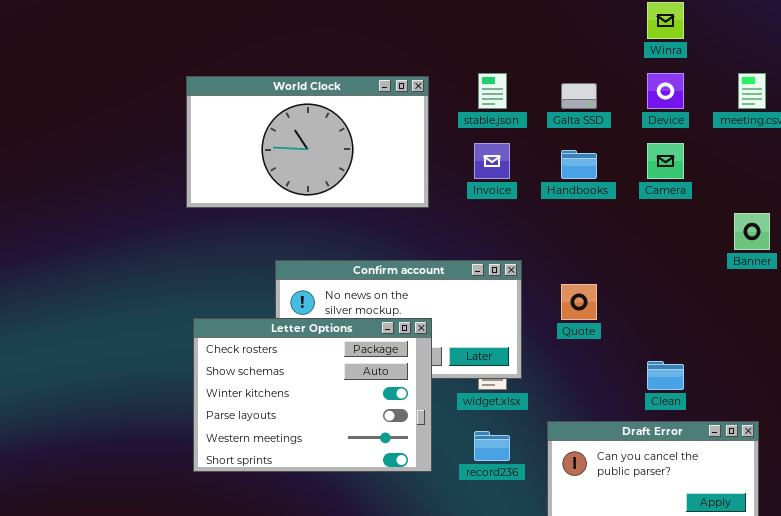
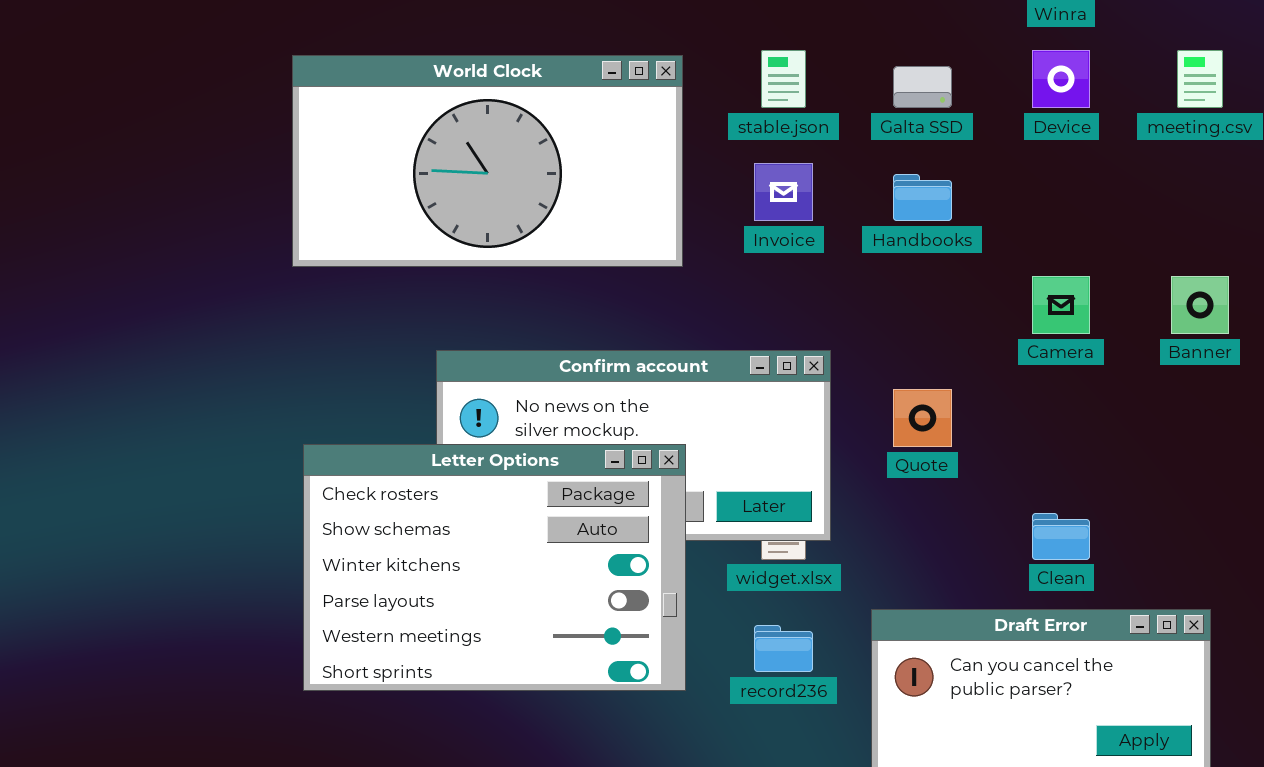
Camera: [647,143,684,179] -> [1032,276,1090,334], moved

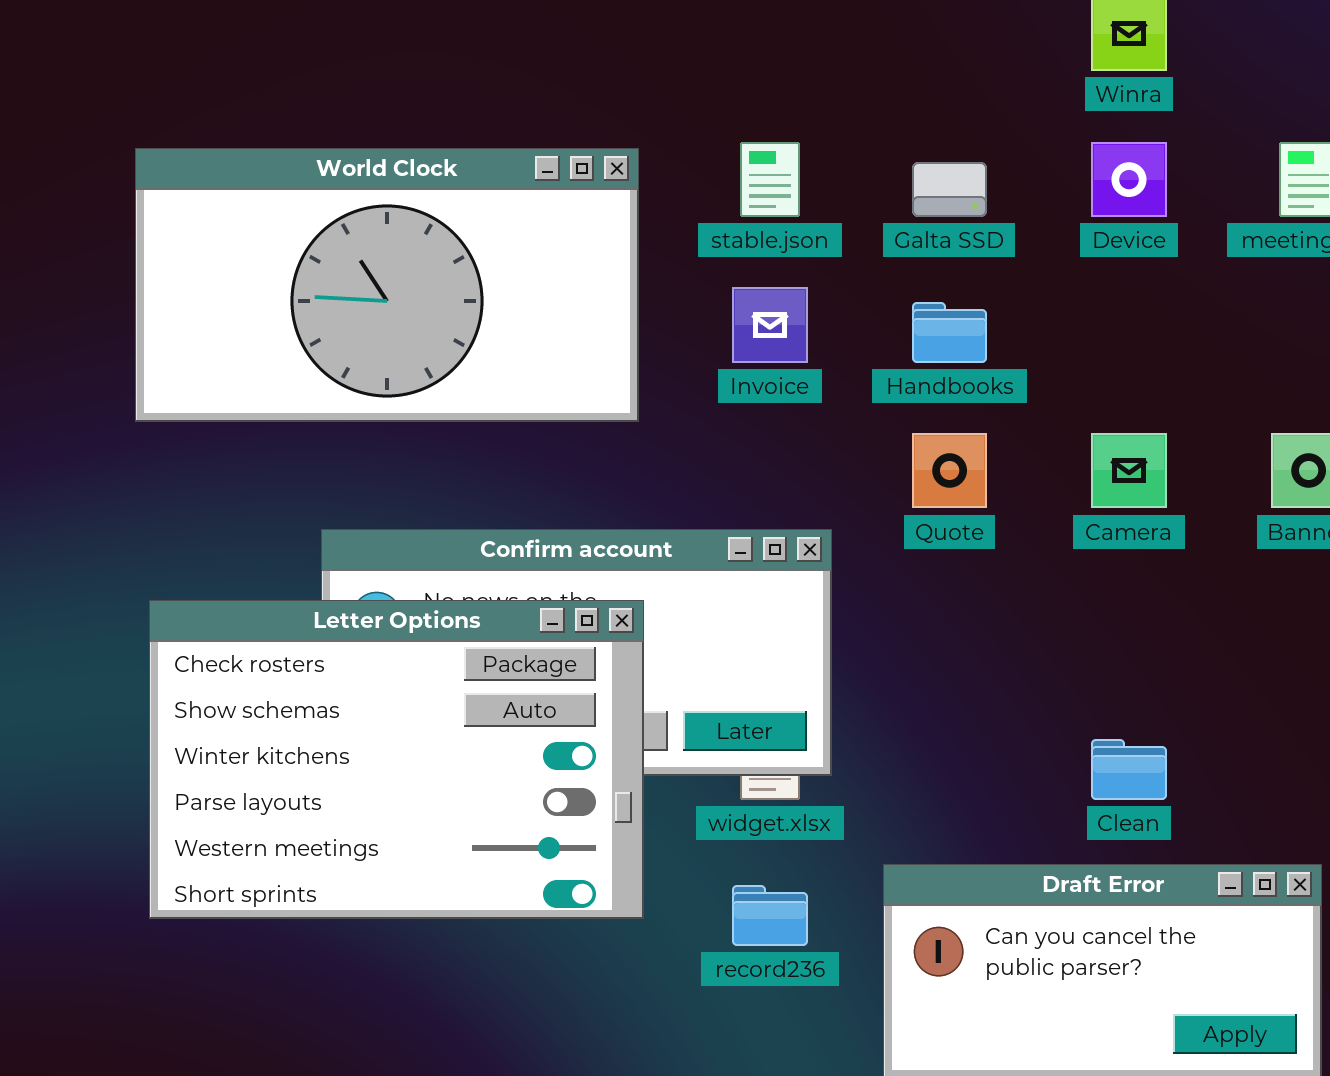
Quote: [893,389,952,447] -> [912,433,987,508], moved
Letter Options: [303,444,686,691] -> [149,600,644,919], moved

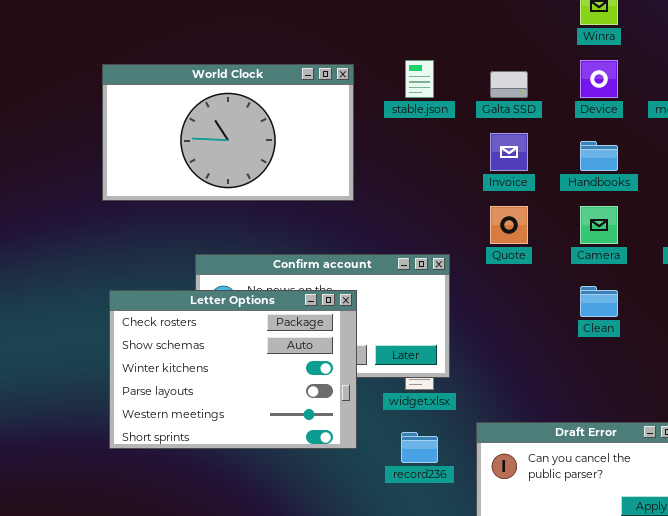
Invoice: [732,287,808,363] -> [490,133,528,171], moved
Handbooks: [912,302,987,363] -> [580,141,618,171], moved
Clean: [1091,739,1167,800] -> [580,286,618,317], moved

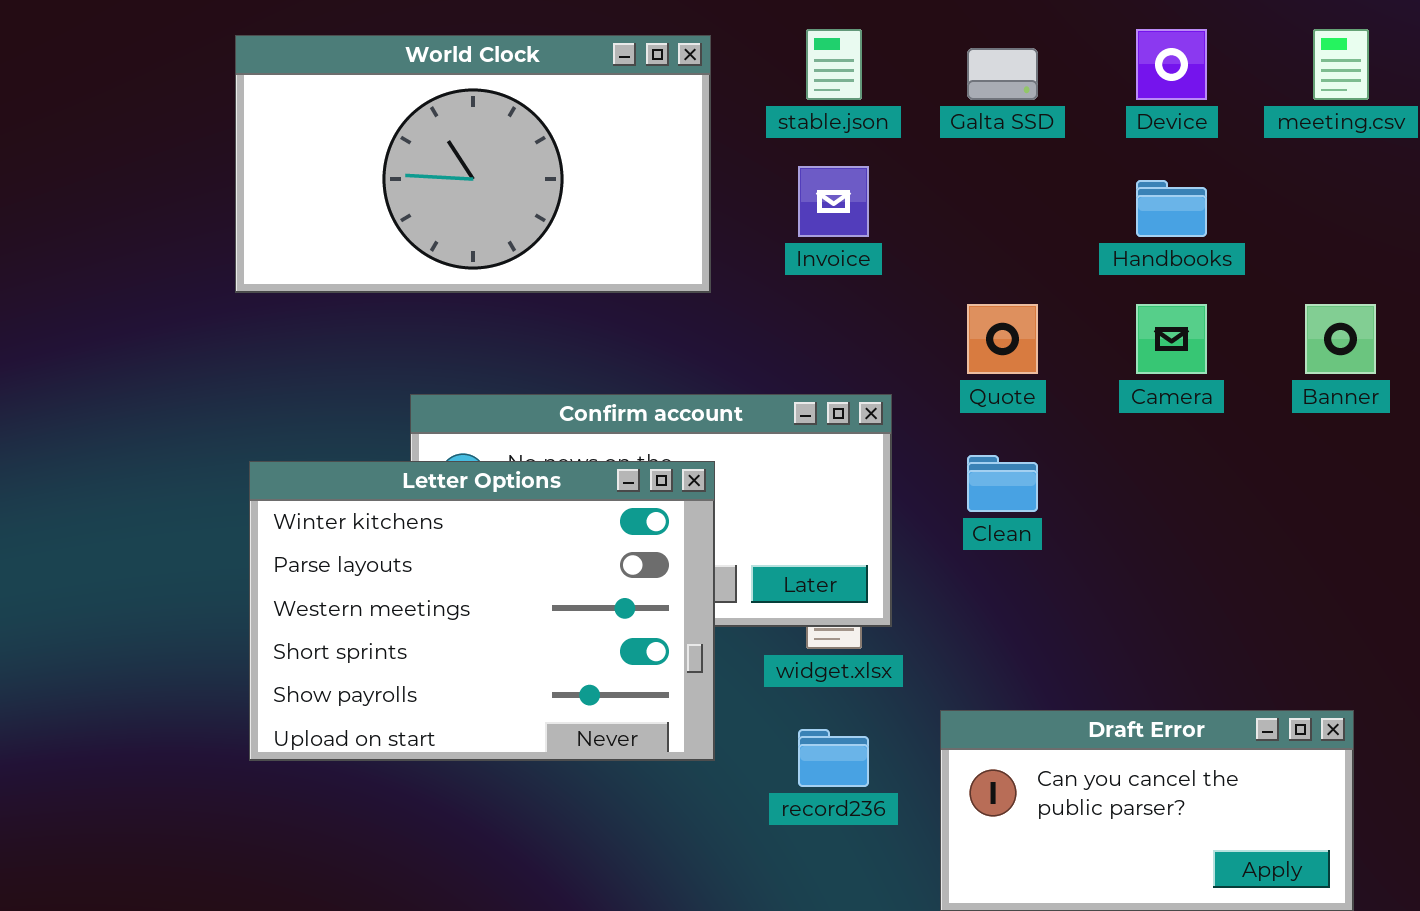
Invoice: [490,133,528,171] -> [798,166,869,237], moved
Clean: [580,286,618,317] -> [967,455,1038,512], moved
Letter Options: [109,290,357,449] -> [249,461,715,761], scrolled down 2 rows

